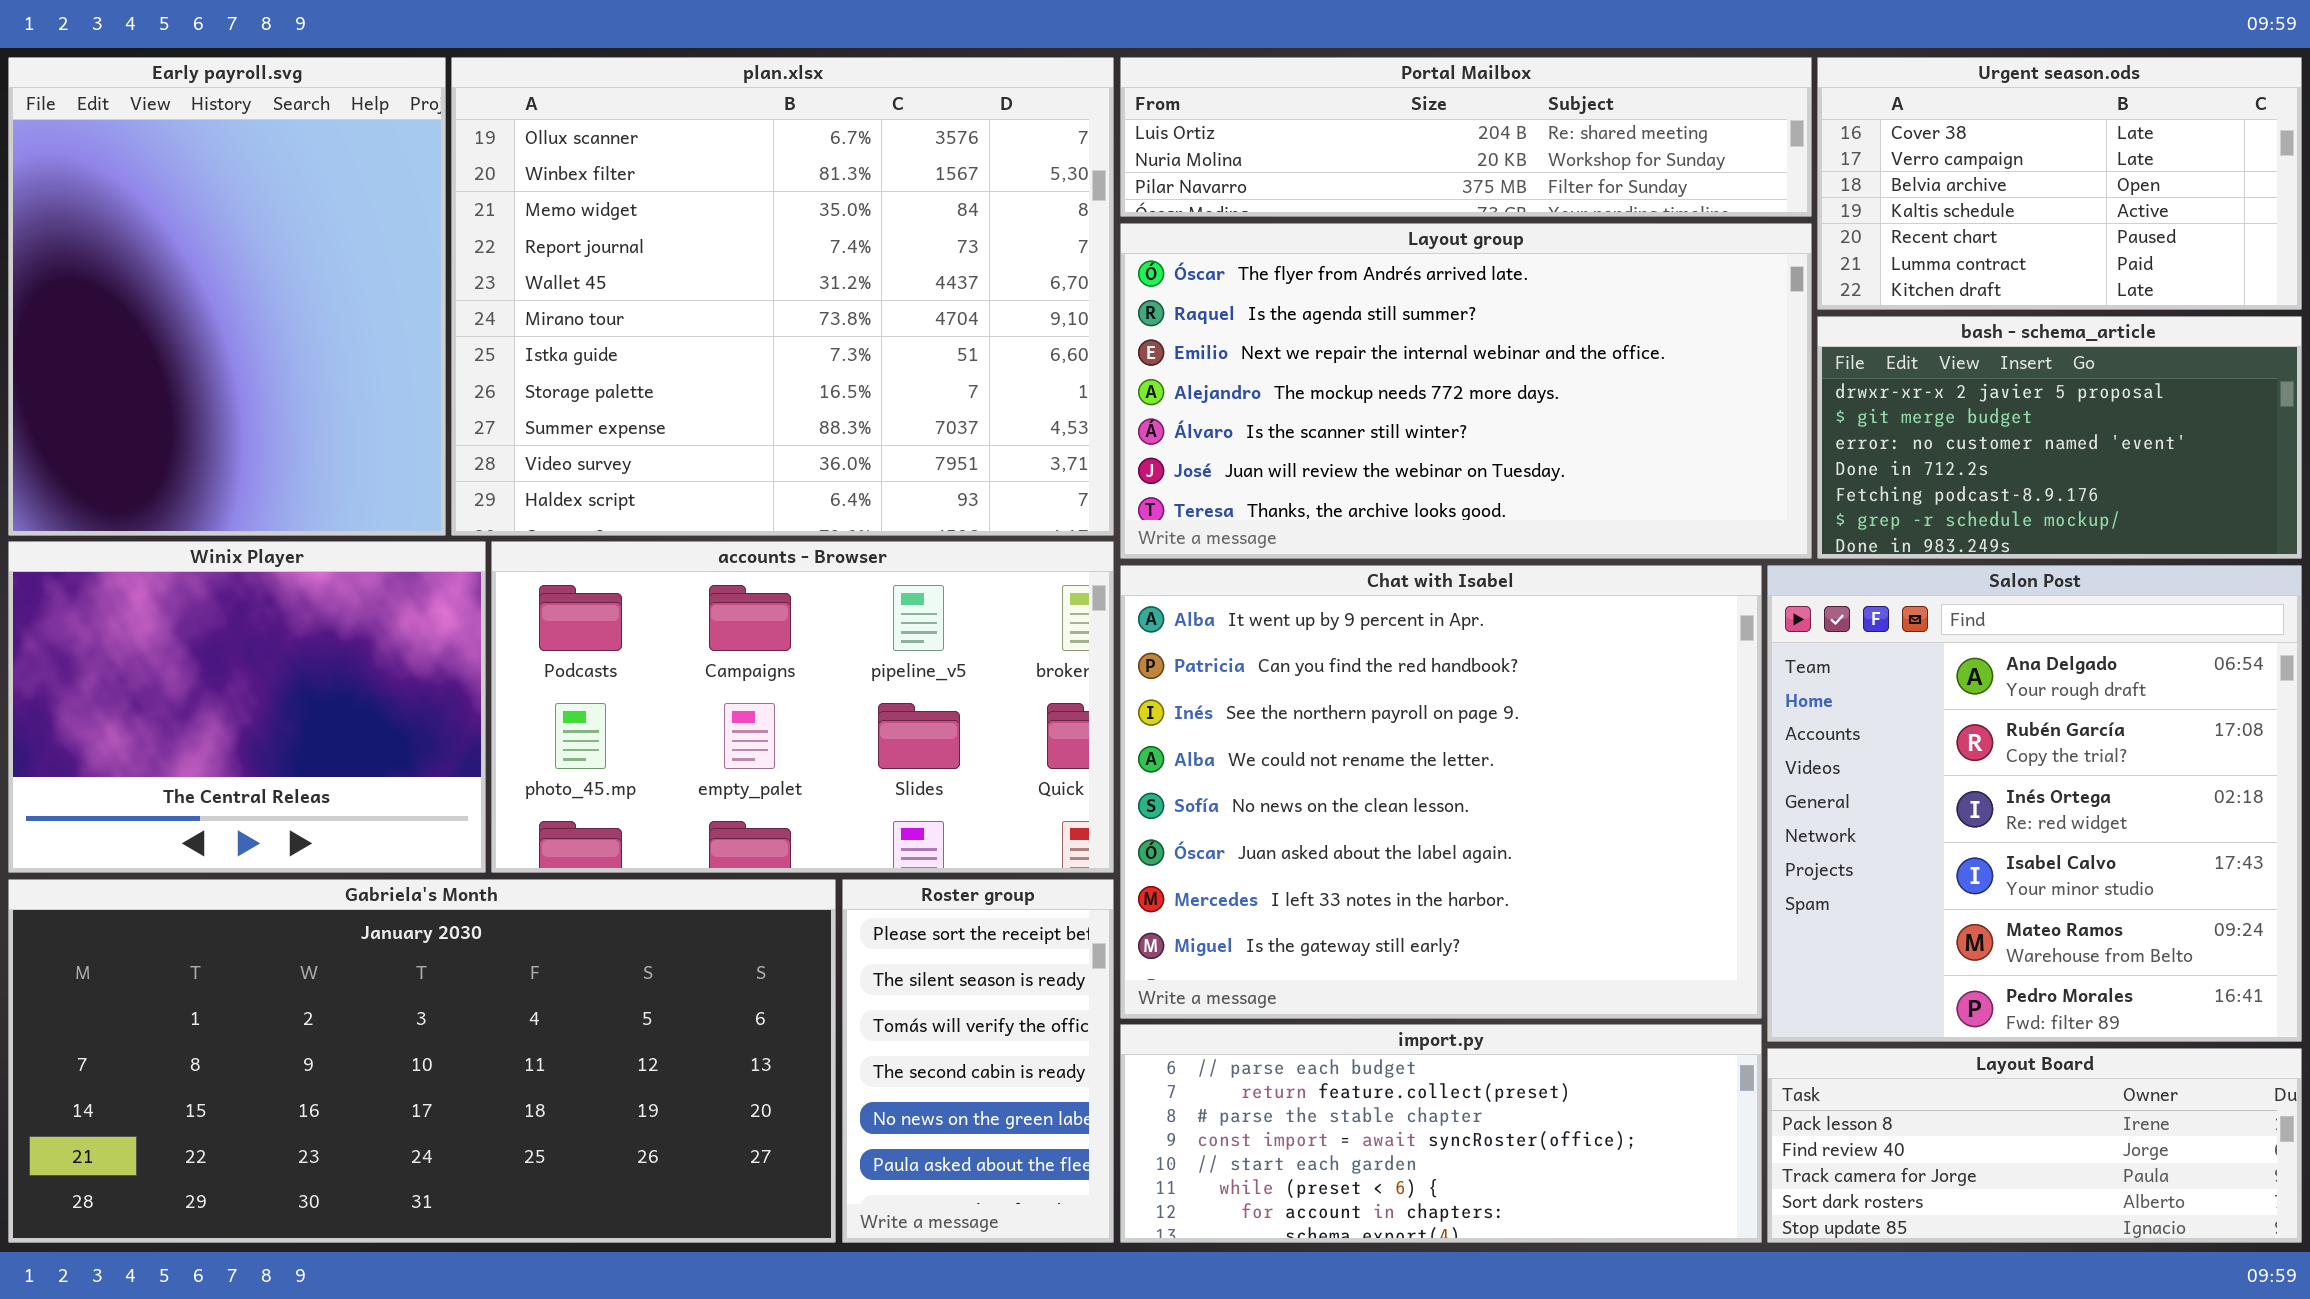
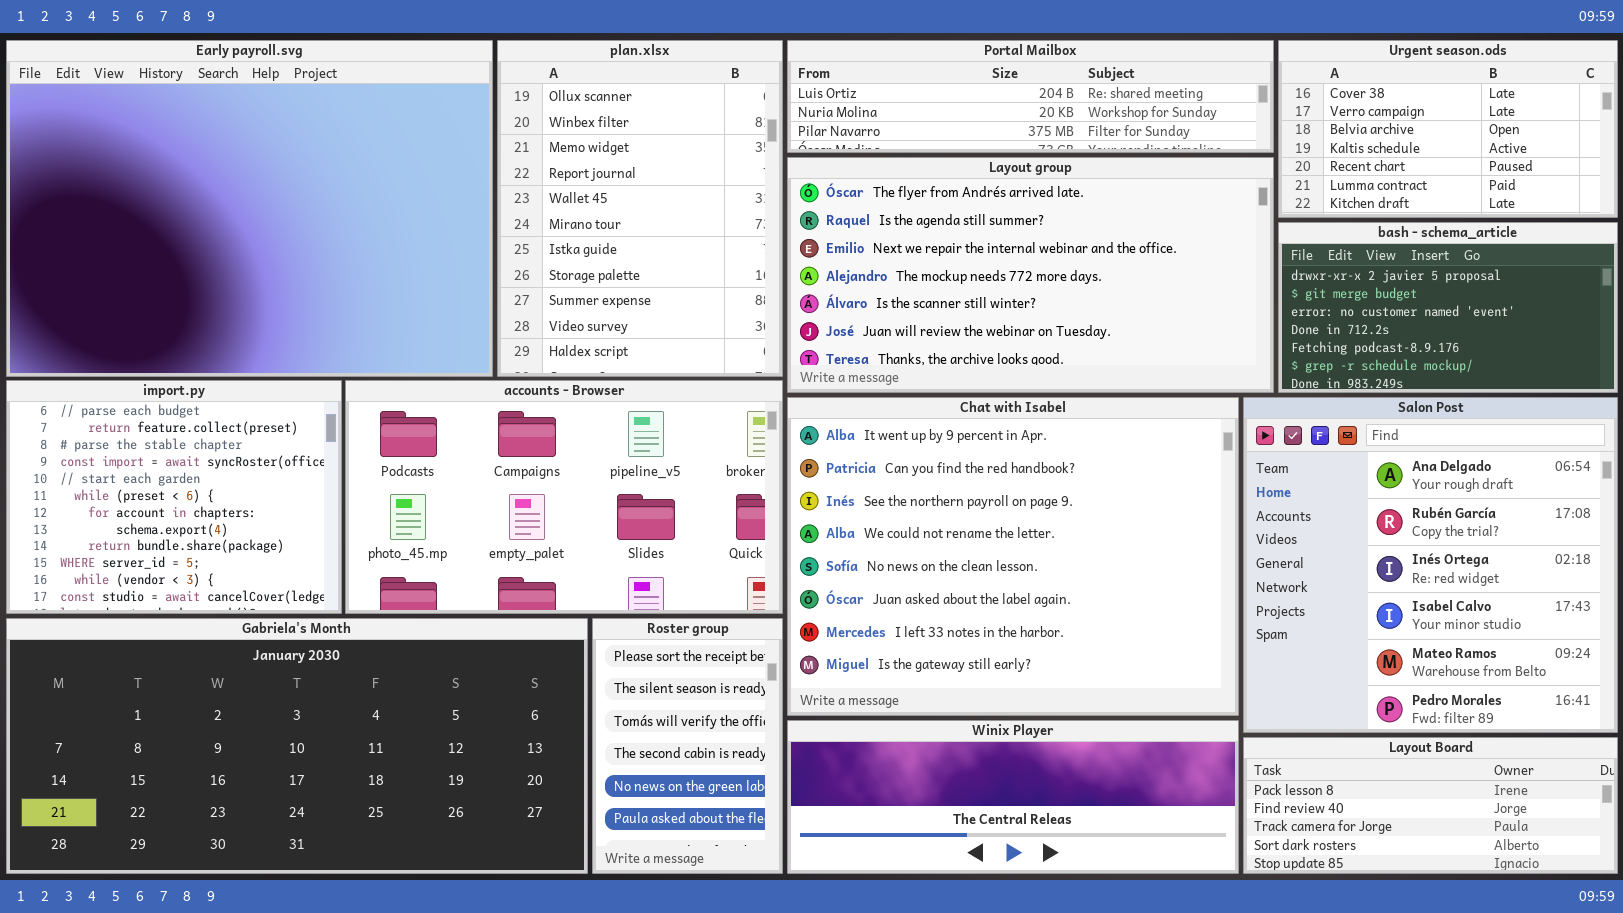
Early payroll.svg: [8,57,446,536] -> [6,40,493,377], resized
plan.xlsx: [451,57,1114,536] -> [497,40,783,377], resized
Winix Player: [8,541,486,873] -> [787,720,1239,874], moved, resized
import.py: [1120,1024,1762,1243] -> [6,380,342,614], moved, resized

